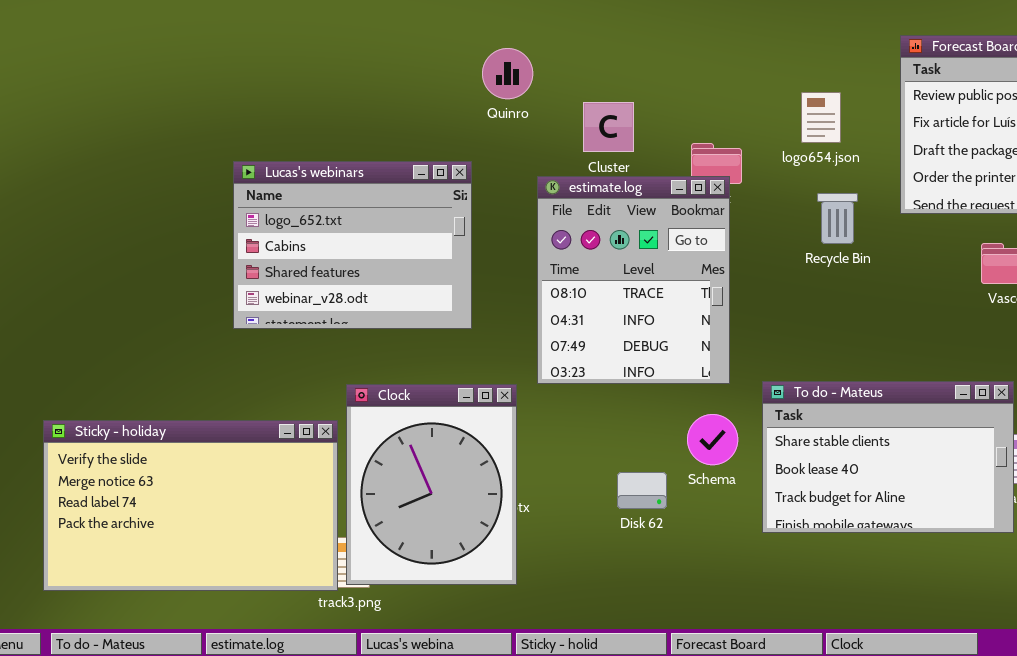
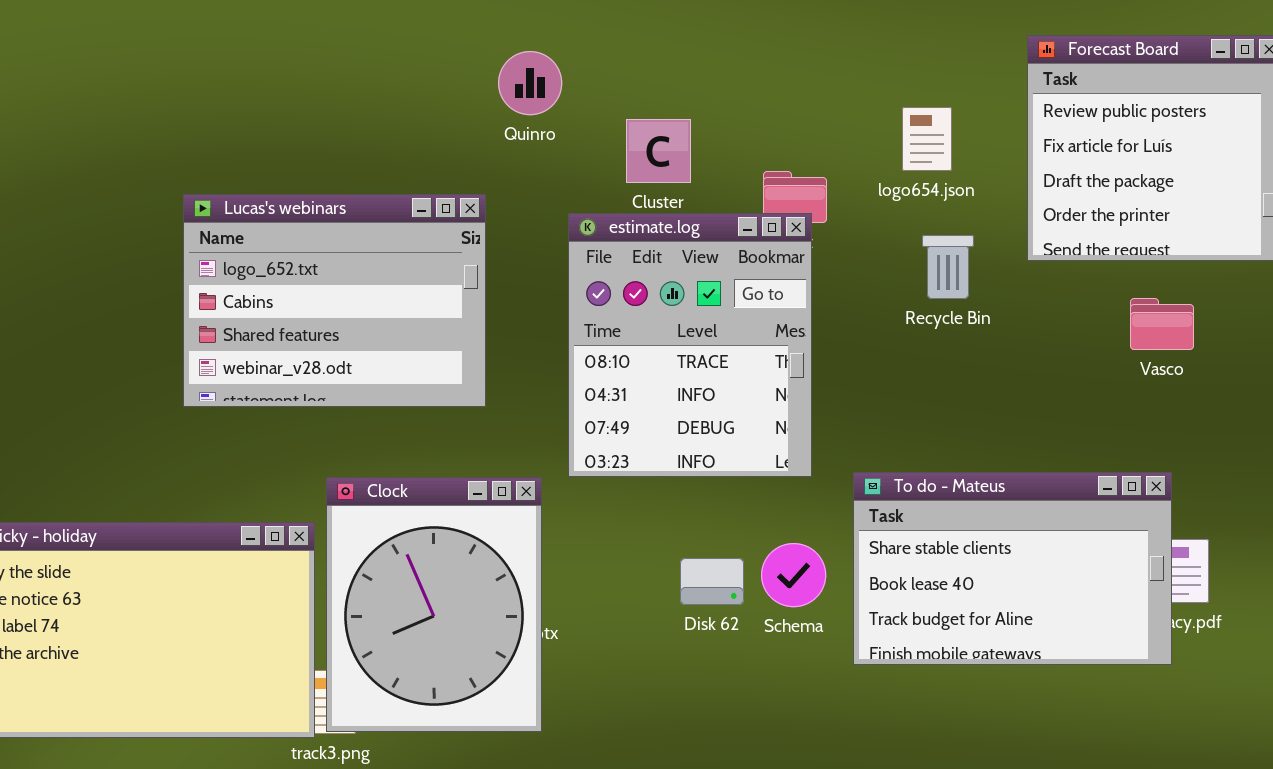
Schema: [687,414,738,465] -> [761,543,826,607], moved
Disk 62: [617,472,667,509] -> [680,558,744,605], moved

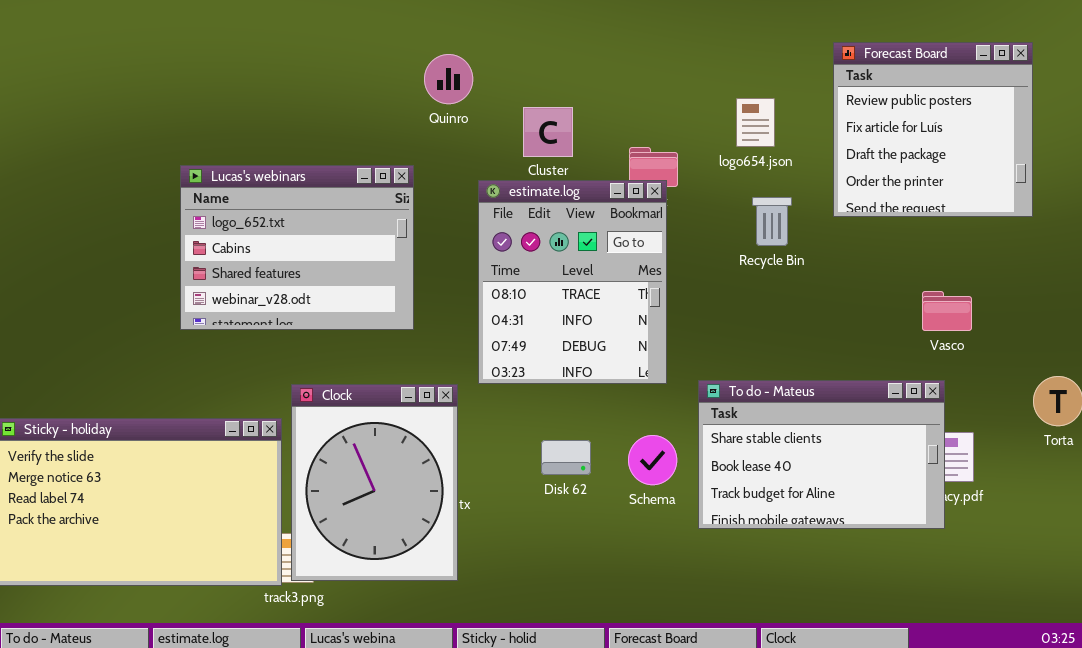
Vasco: [1130,298,1194,350] -> [922,291,972,331], moved
Disk 62: [680,558,744,605] -> [541,440,591,475], moved

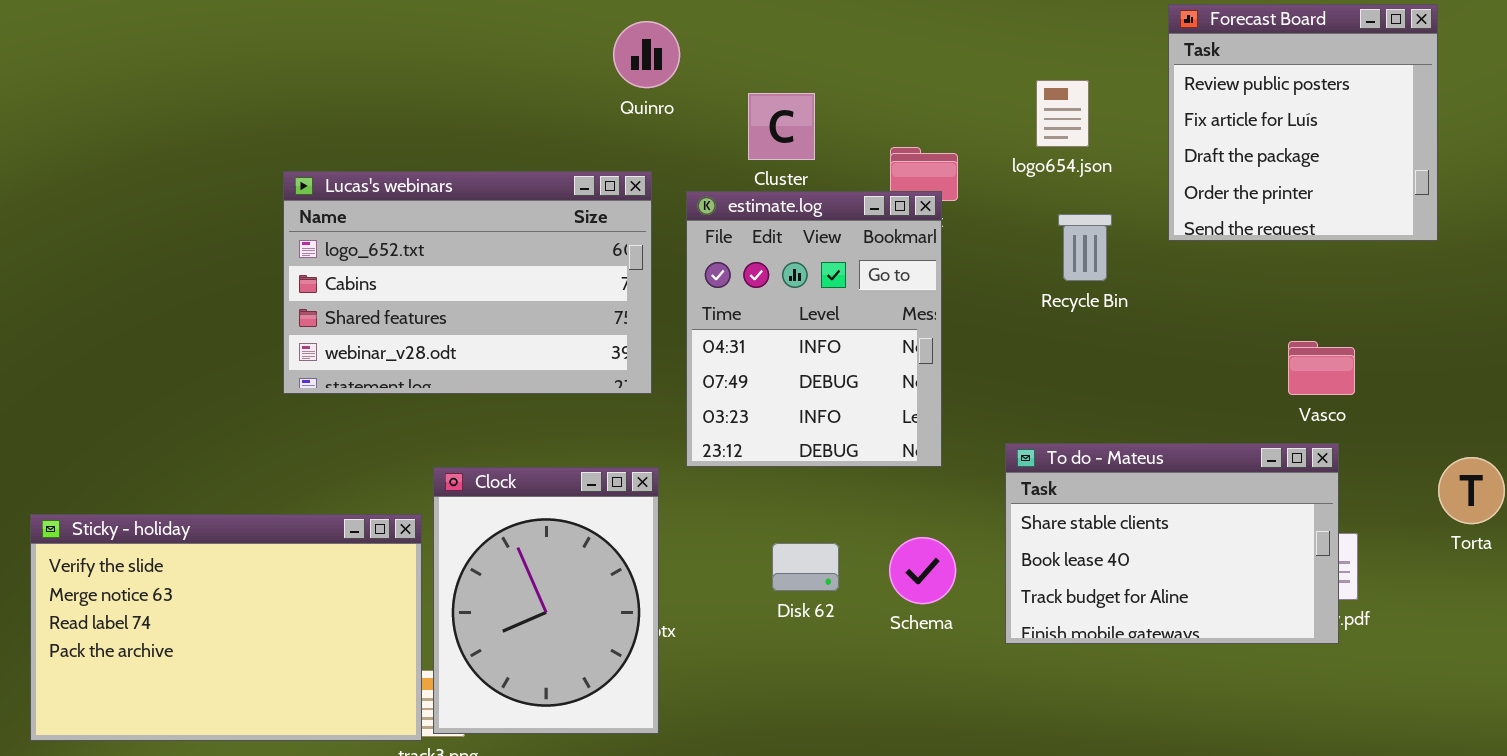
Lucas's webinars: [180,165,414,330] -> [283,171,652,394], resized
estimate.log: [478,180,667,384] -> [686,191,942,467], scrolled down 1 row
To do - Mateus: [698,380,945,529] -> [1005,443,1339,644], moved

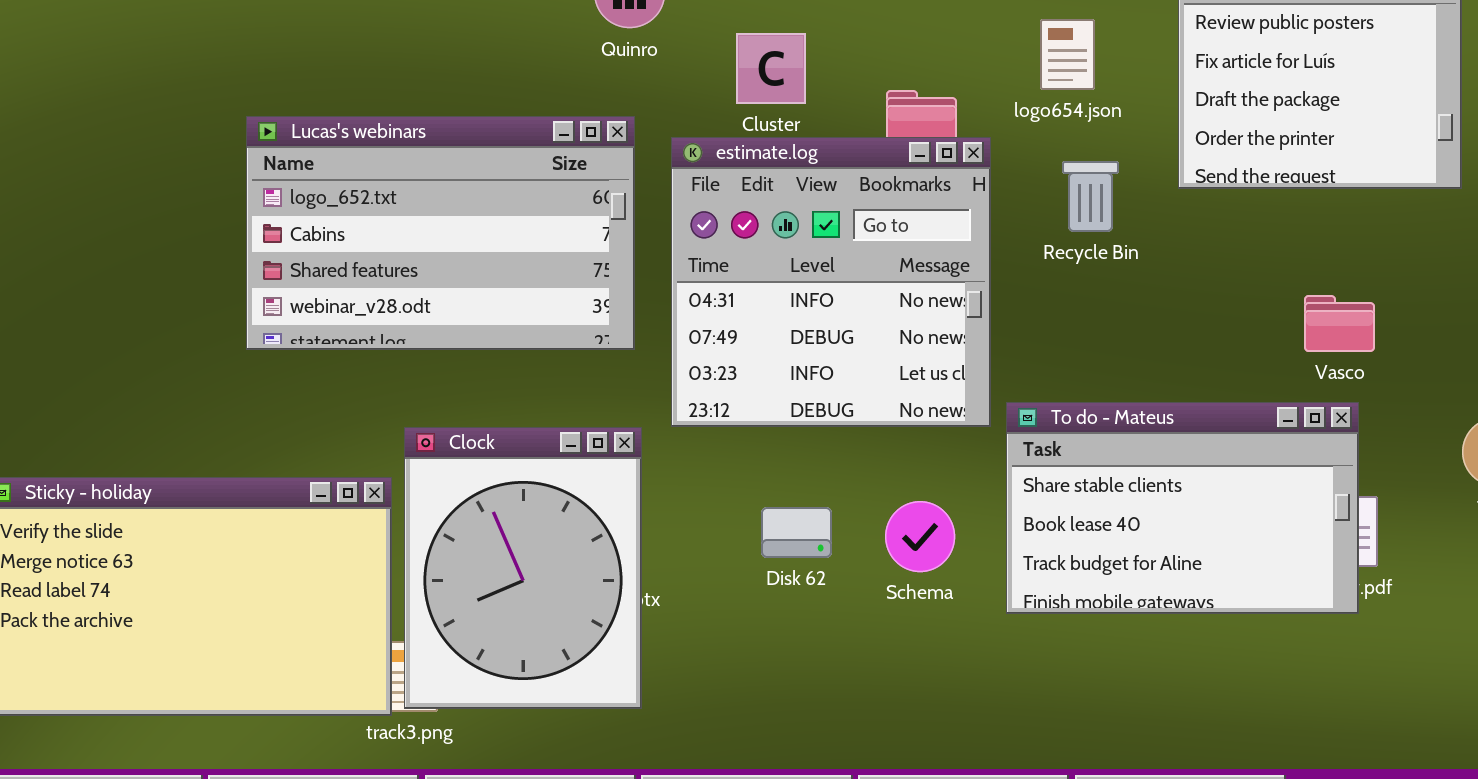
estimate.log: [686,191,942,467] -> [671,137,991,427], resized

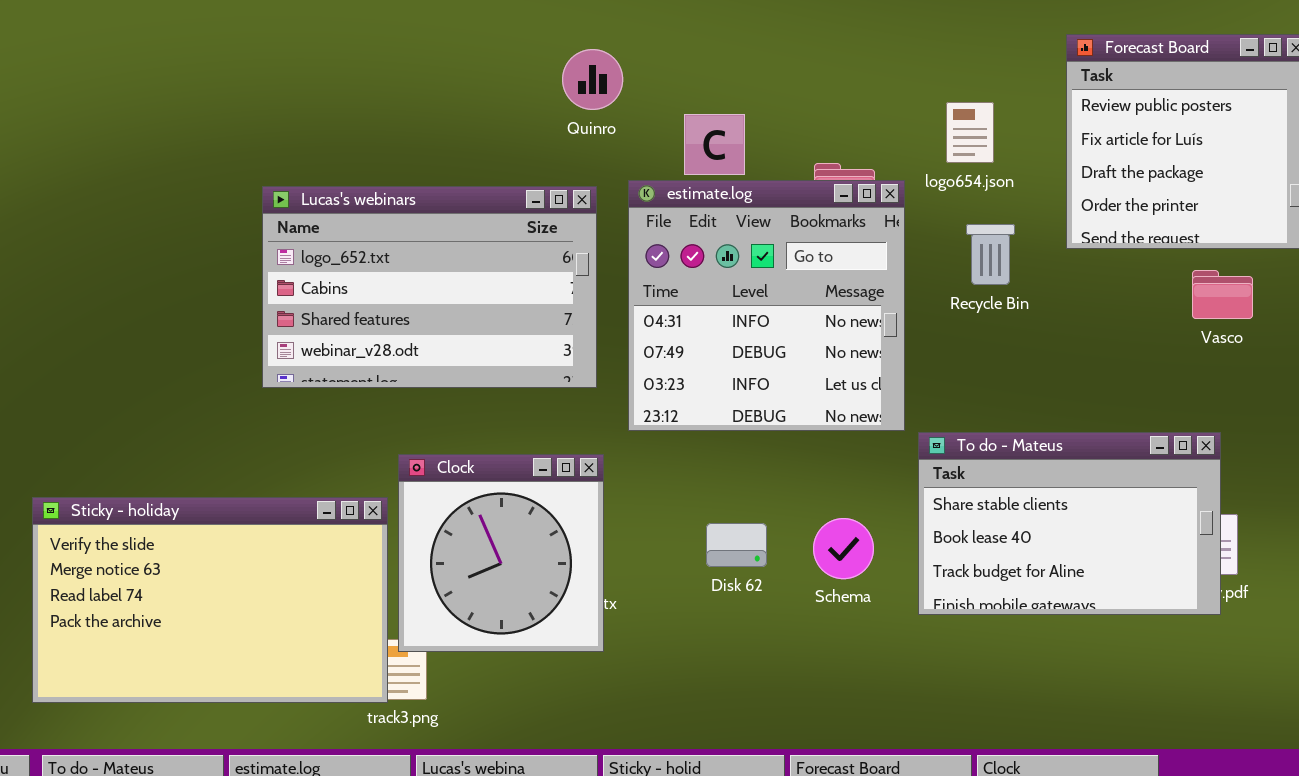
estimate.log: [671,137,991,427] -> [628,180,905,431], moved
Vasco: [1304,295,1375,352] -> [1192,270,1253,319], moved
Clock: [404,427,642,709] -> [398,454,604,652], resized

